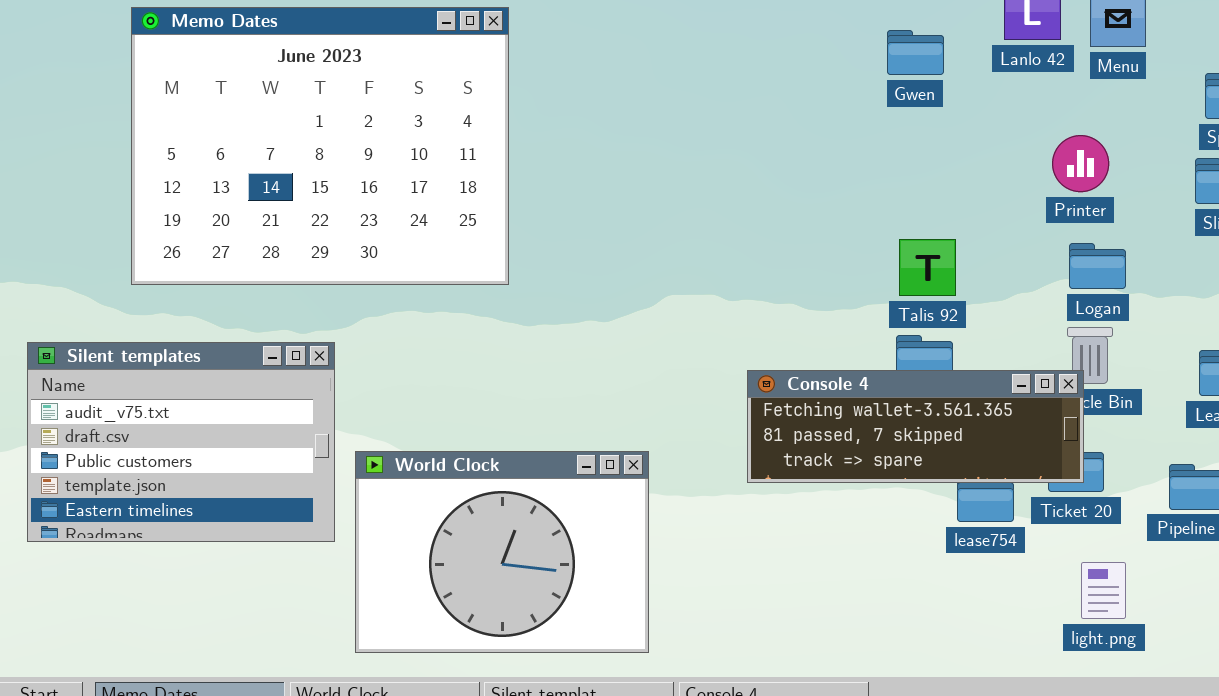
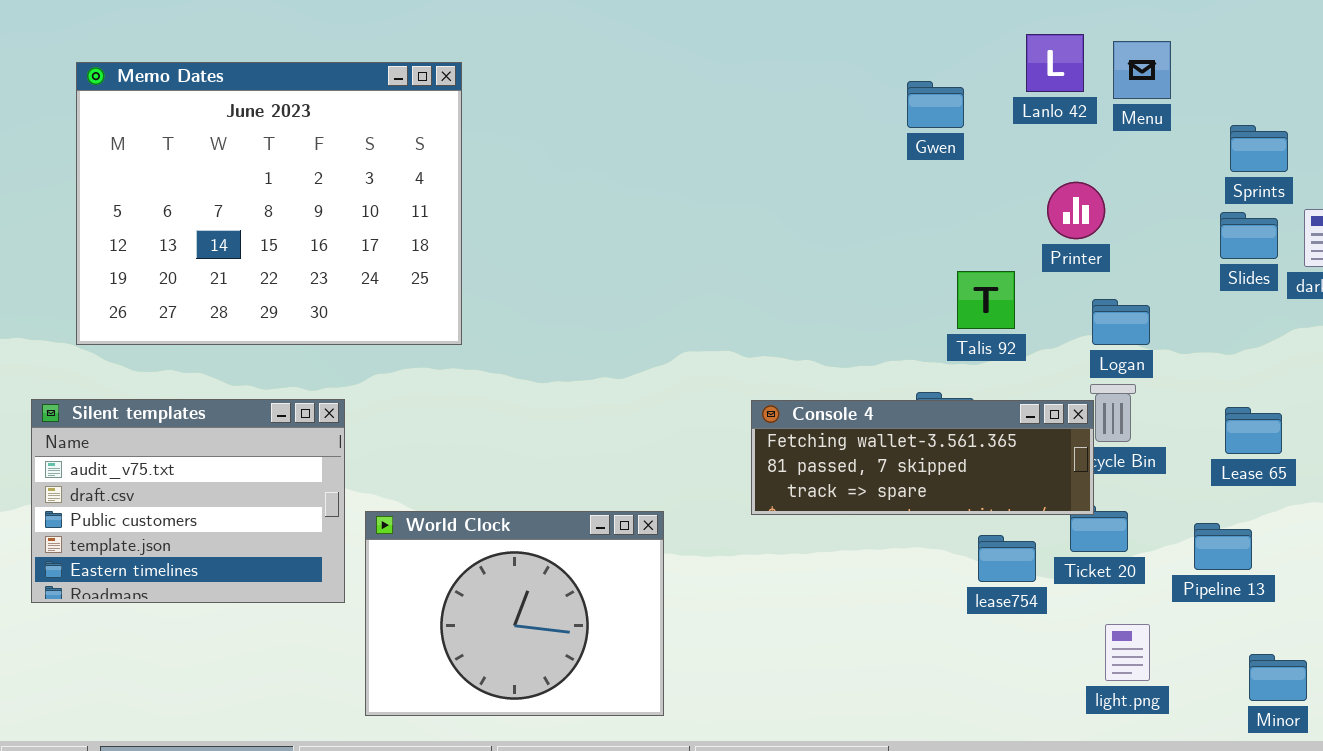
Memo Dates: [131,7,509,285] -> [76,62,462,345], moved
Printer: [1052,135,1109,192] -> [1047,182,1105,239], moved
Talis 92: [899,239,956,296] -> [957,271,1015,329], moved
Console 4: [747,370,1084,483] -> [751,400,1094,515], moved

